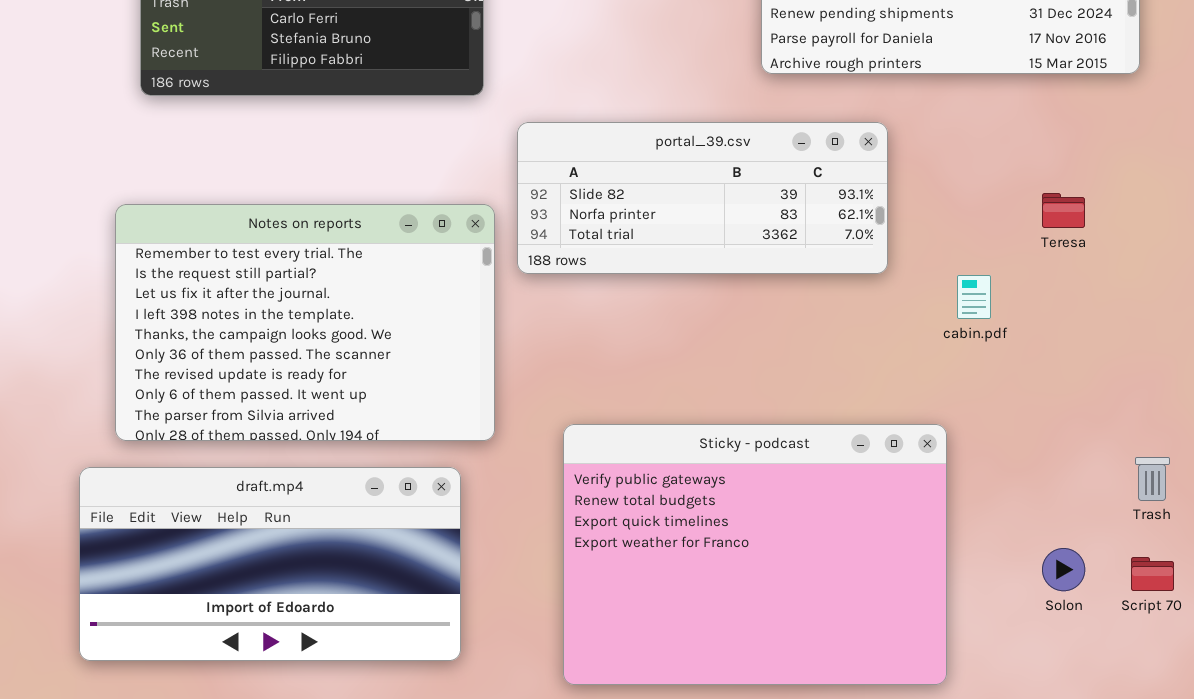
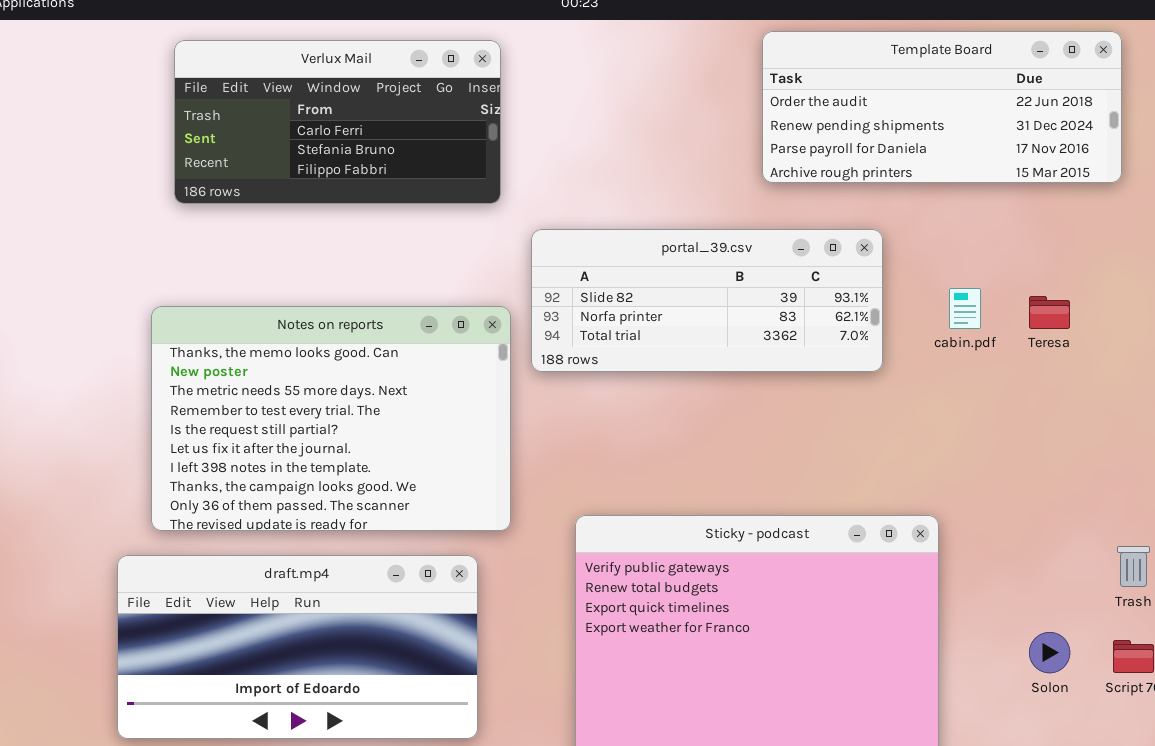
Notes on reports: [115,204,495,441] -> [151,306,511,531], scrolled up 3 rows
cabin.pdf: [957,275,991,319] -> [949,288,981,329], moved

